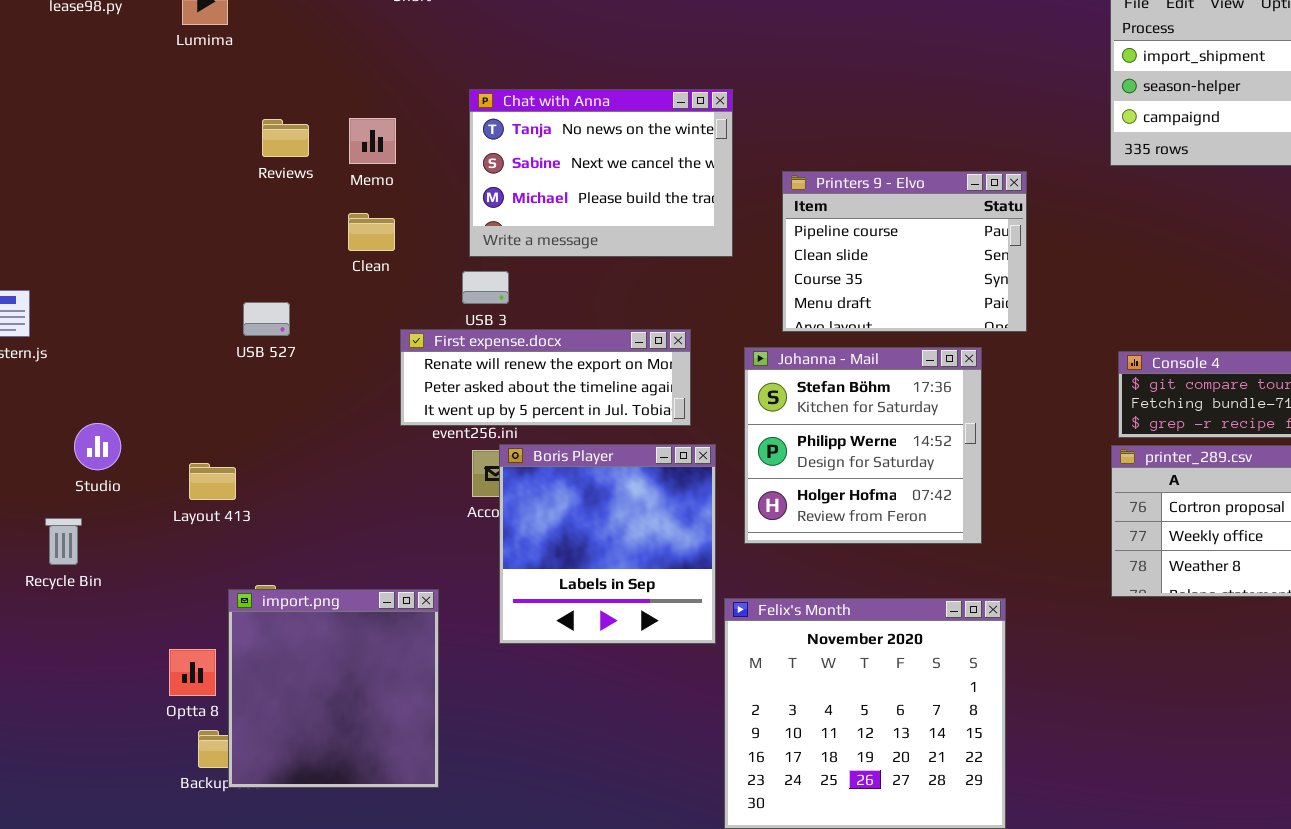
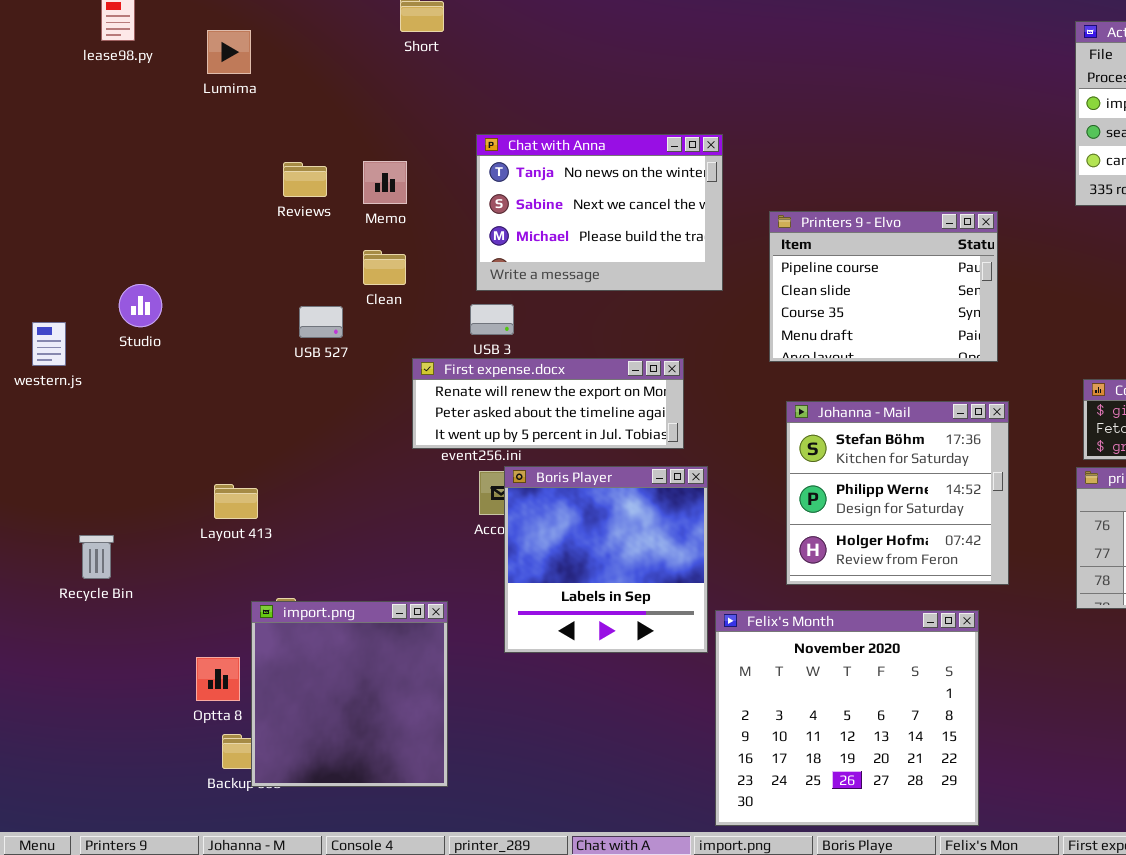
USB 527: [243,302,290,336] -> [299,306,343,338], moved
Johanna - Mail: [744,347,982,544] -> [786,401,1009,585], moved
Studio: [74,423,121,470] -> [119,284,162,327], moved

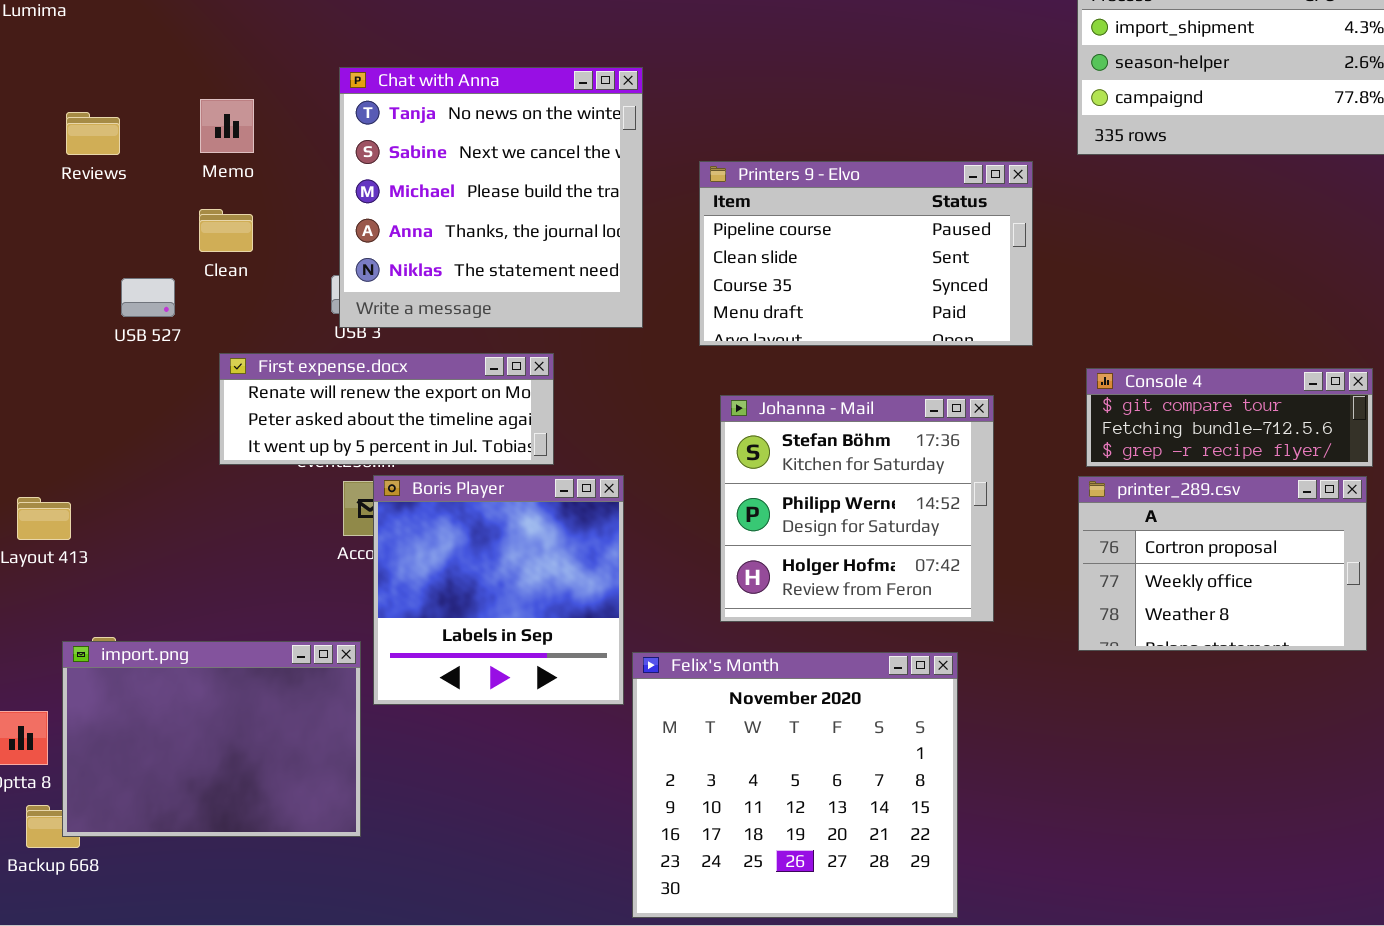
Chat with Anna: [476,134,723,291] -> [339,67,643,328], resized
Reviews: [283,162,327,197] -> [66,112,120,155], moved
Printers 9 - Elvo: [769,211,998,362] -> [699,161,1033,346], resized
First expense.docx: [412,358,684,449] -> [219,353,554,465], moved
import.png: [251,601,448,787] -> [62,641,361,837], resized

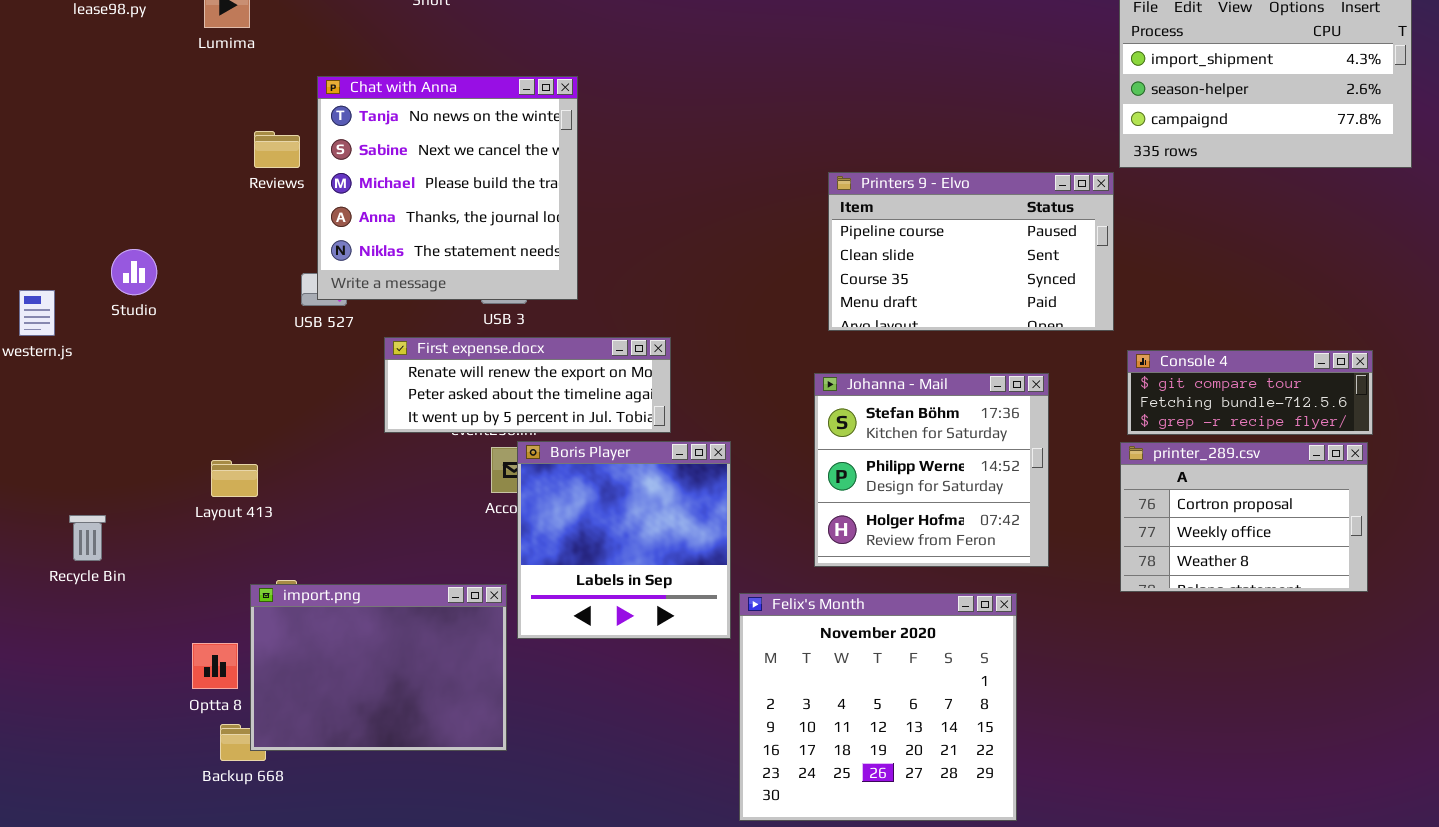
Chat with Anna: [339,67,643,328] -> [317,76,578,300], moved
Printers 9 - Elvo: [699,161,1033,346] -> [828,172,1114,331], moved

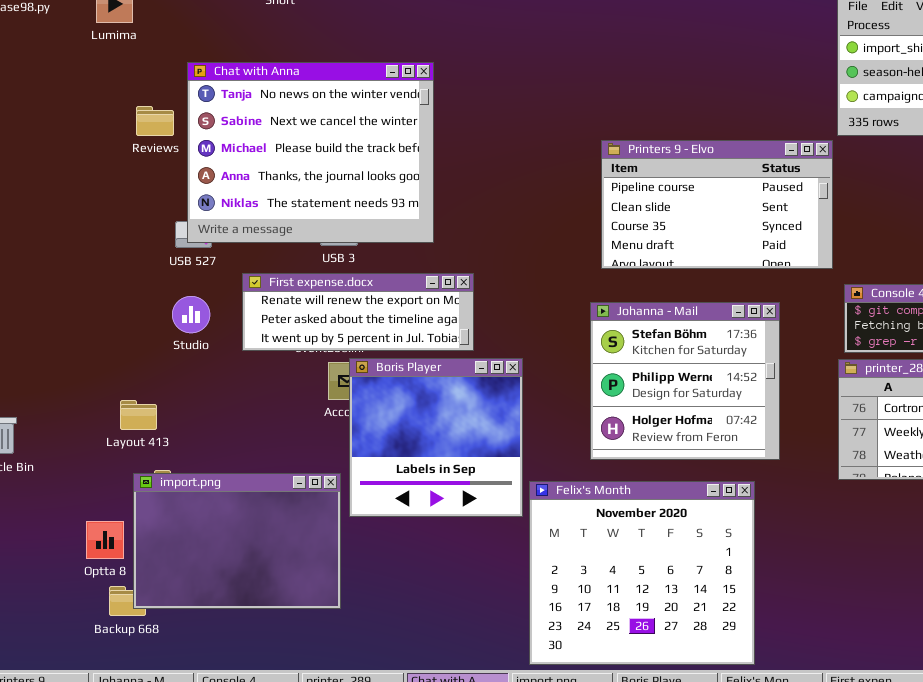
Chat with Anna: [317,76,578,300] -> [187,62,434,243], resized
Studio: [111,249,157,295] -> [172,296,210,333], moved
Layout 413: [211,460,258,497] -> [120,400,157,430], moved

